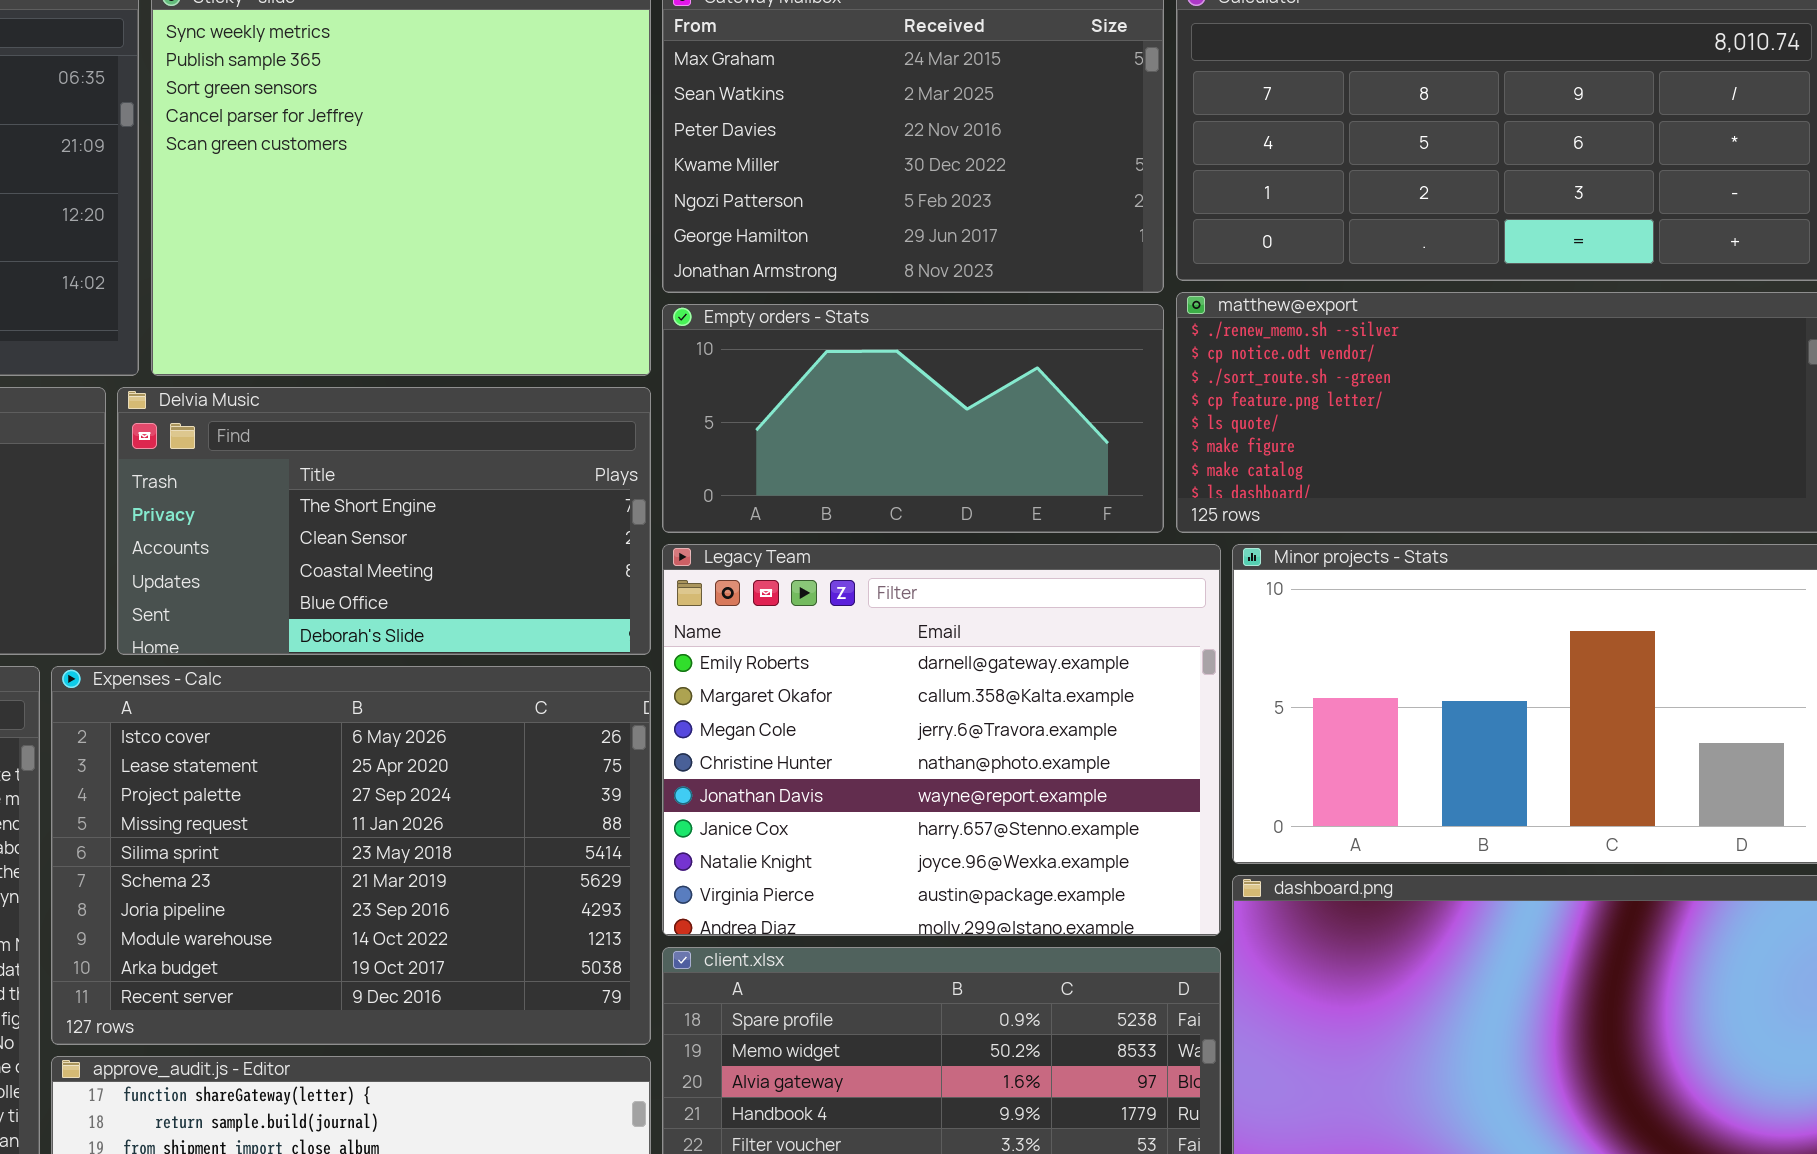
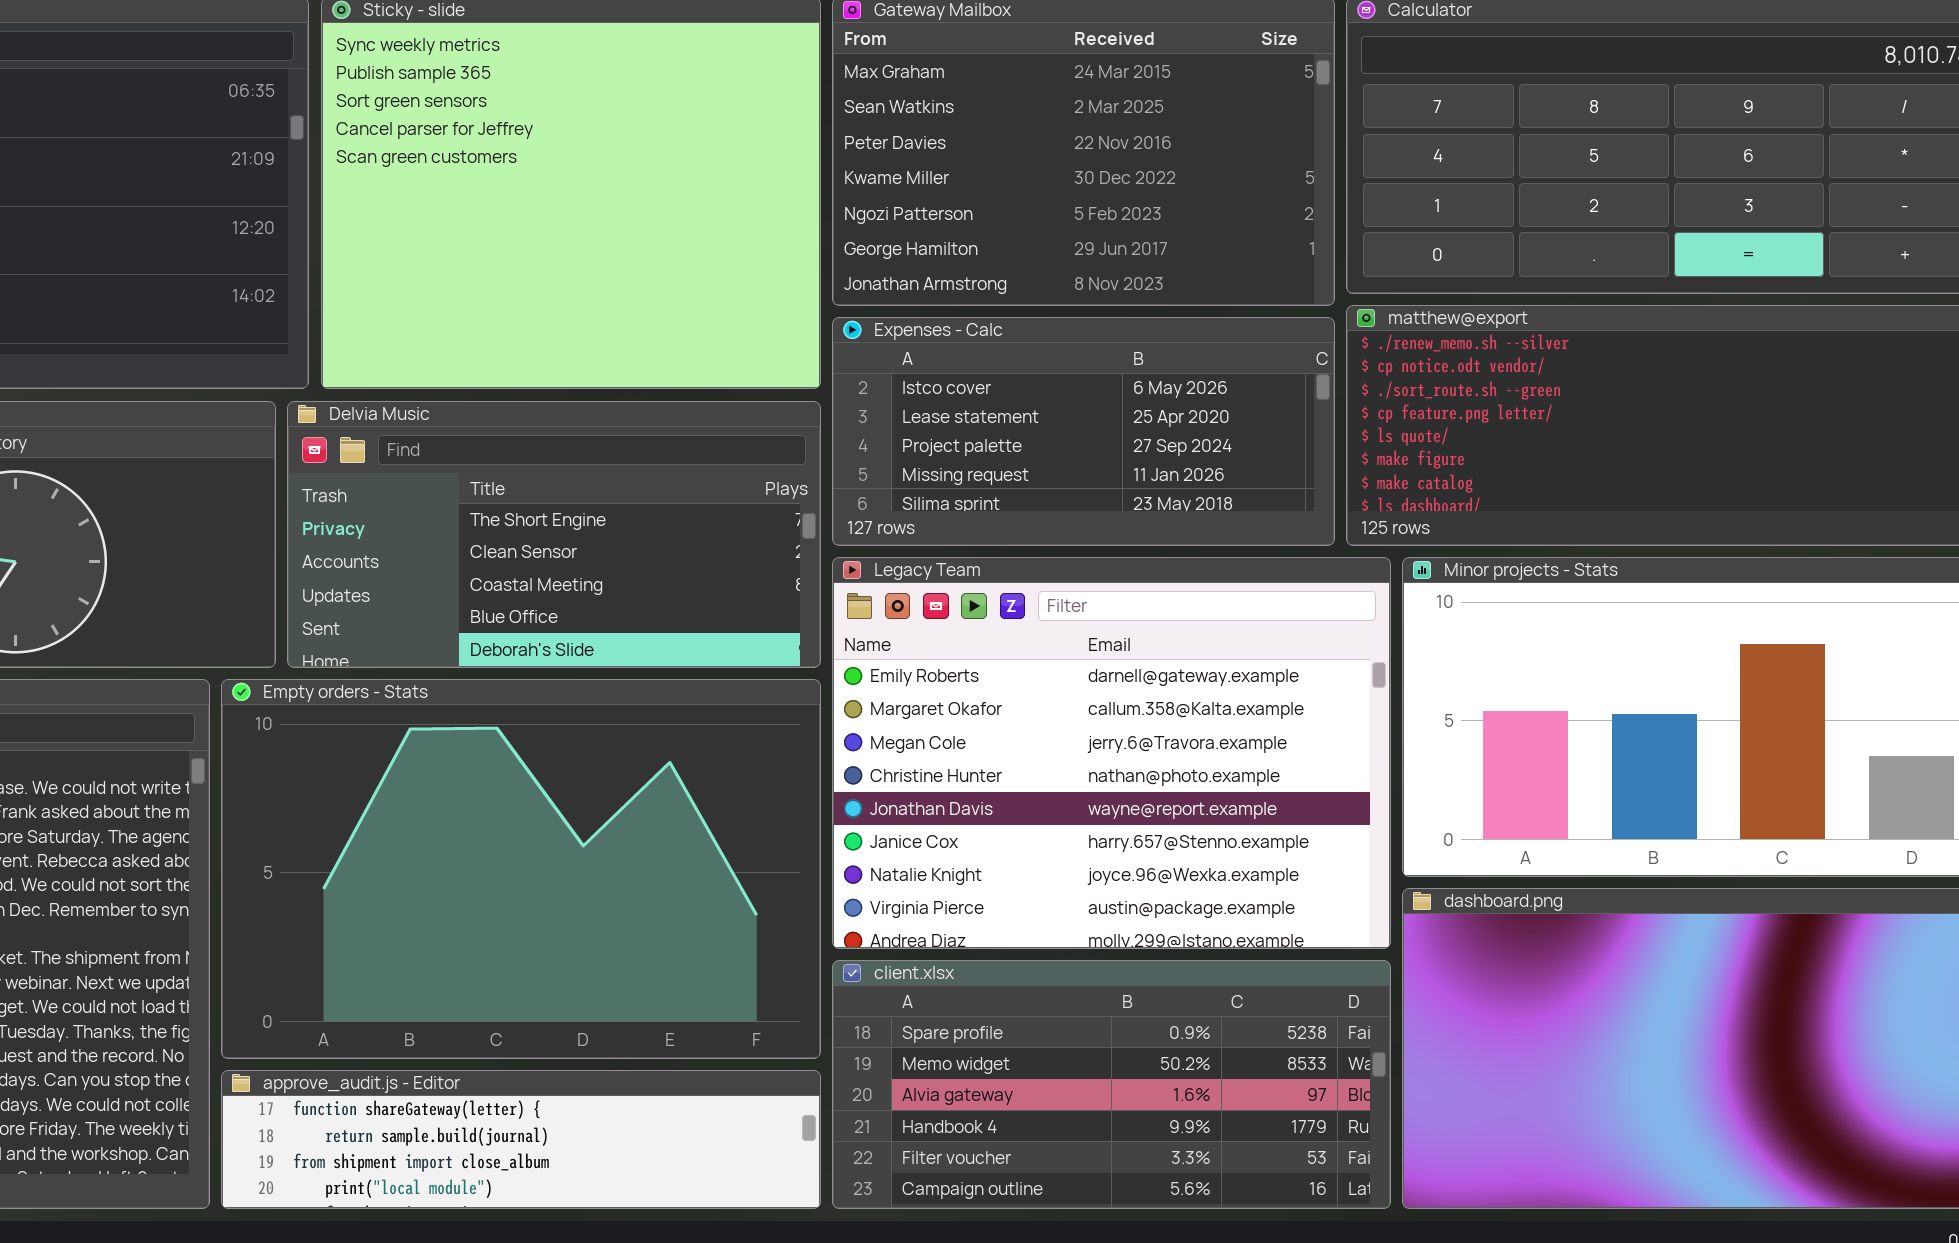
Empty orders - Stats: [662,304,1164,533] -> [221,679,821,1059], moved, resized
Expenses - Calc: [51,666,651,1045] -> [832,317,1335,546], moved, resized

